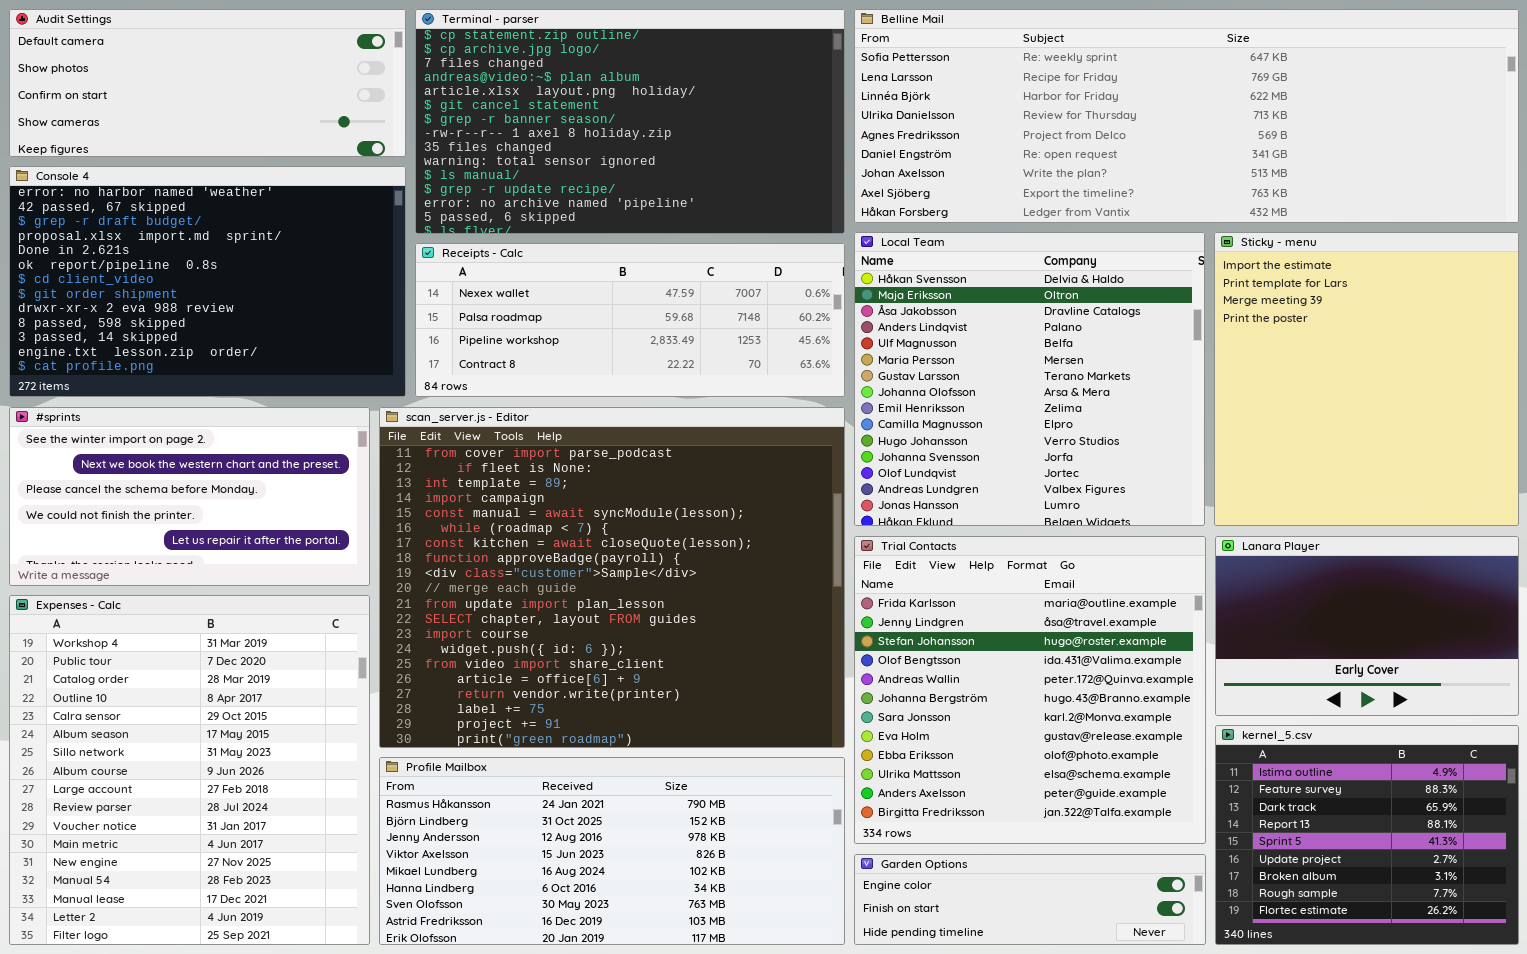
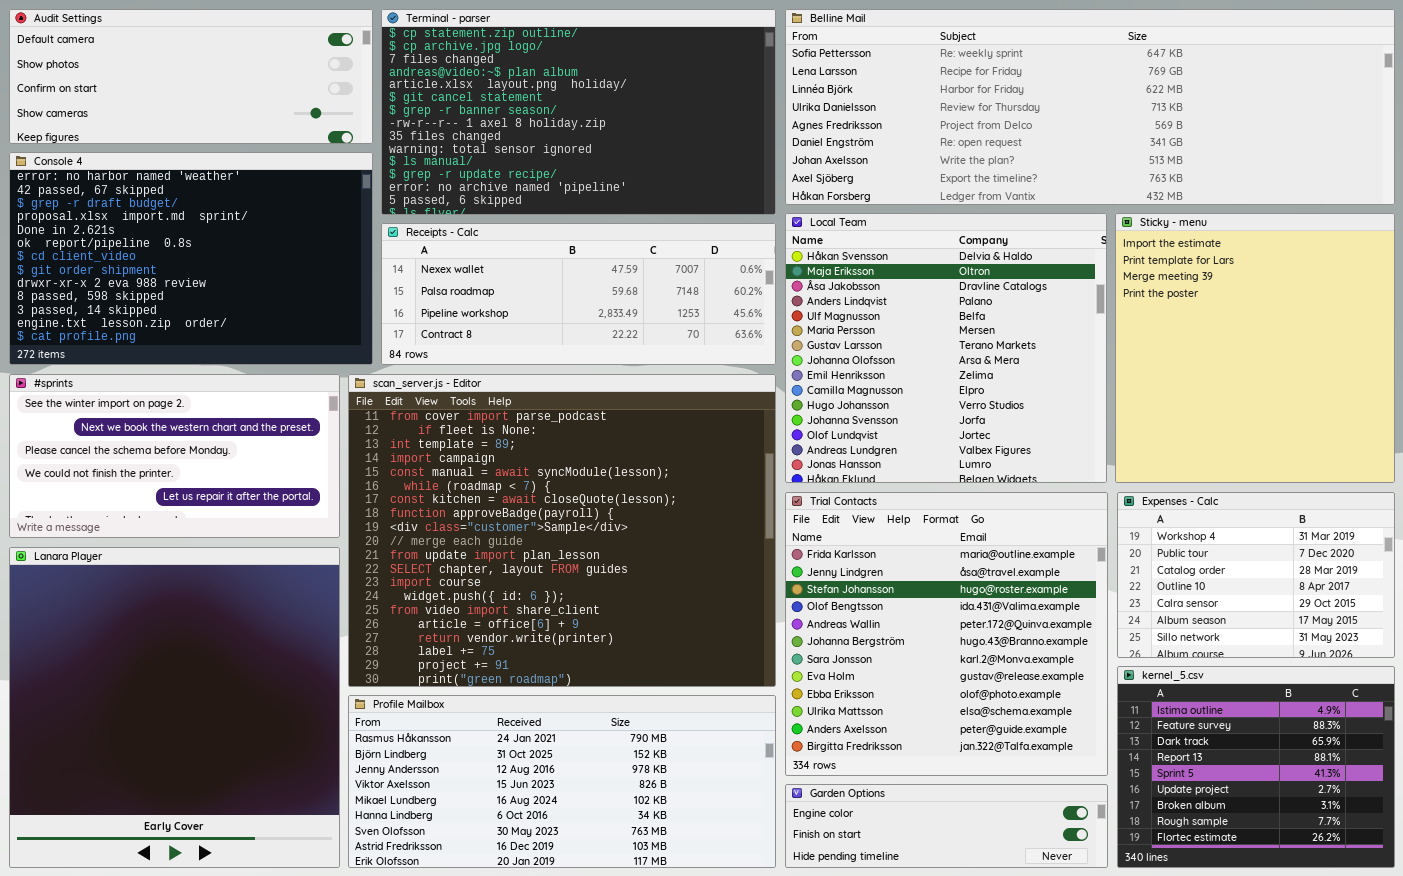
Lanara Player: [1215,536,1519,716] -> [9,547,340,868], moved, resized
Expenses - Calc: [9,595,370,945] -> [1117,492,1395,658], moved, resized

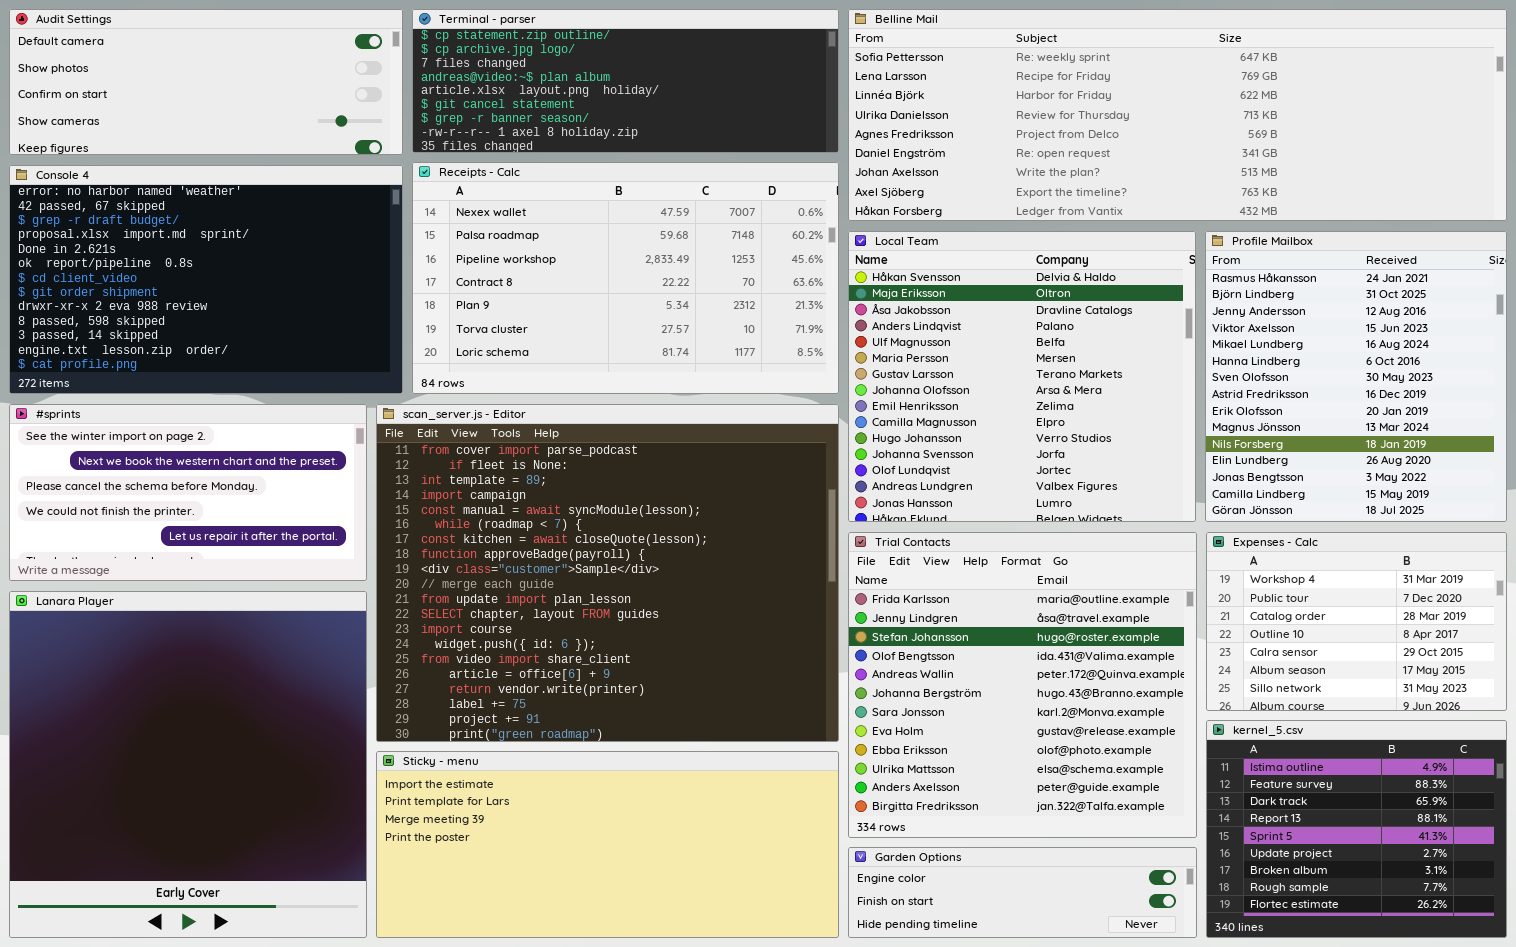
Terminal - parser: [381,9,776,215] -> [412,9,839,153], resized
Sticky - menu: [1115,213,1395,483] -> [376,751,839,938], moved, resized
Receipts - Calc: [381,223,776,365] -> [412,162,839,394], resized
Profile Mailbox: [348,695,776,868] -> [1205,231,1507,522], moved, resized

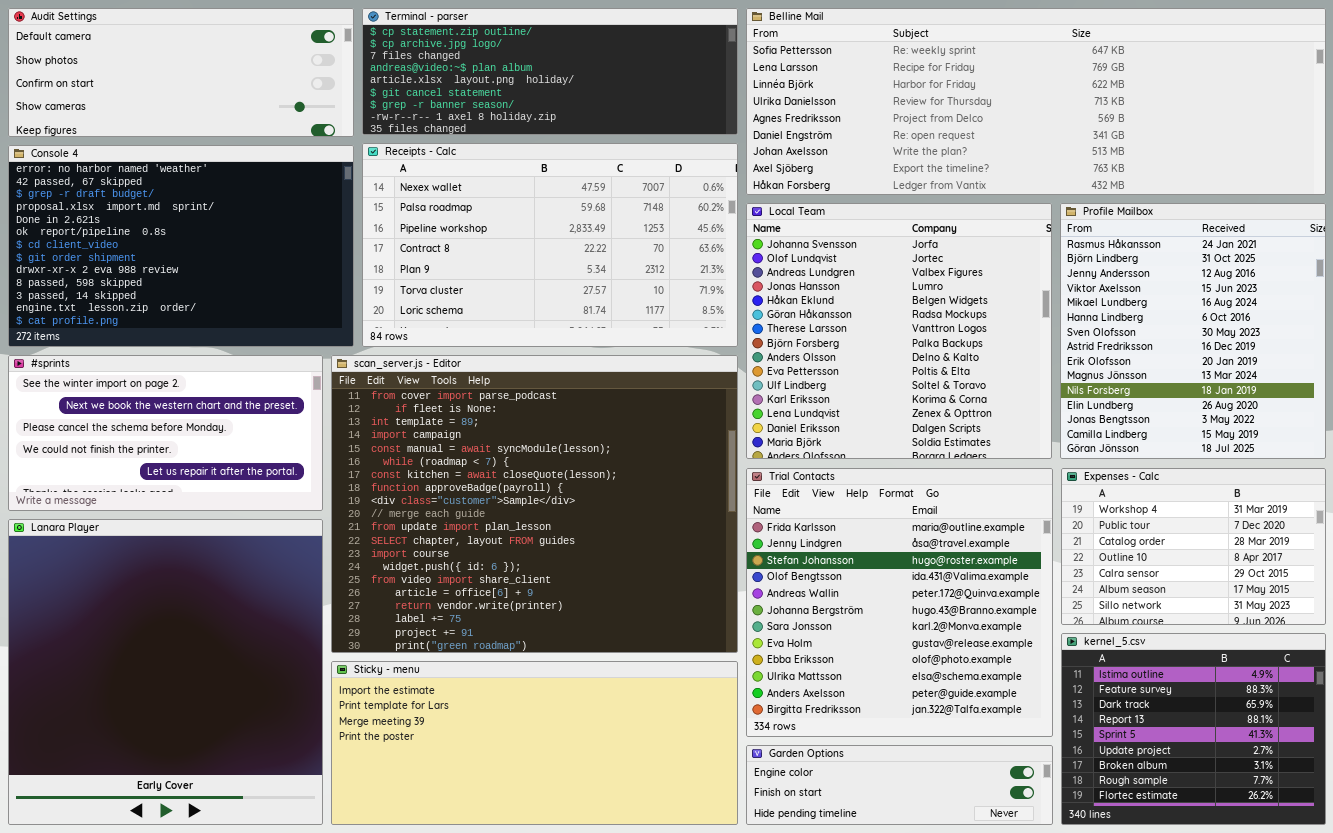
Local Team: [848,231,1196,522] -> [746,203,1052,459], scrolled down 11 rows

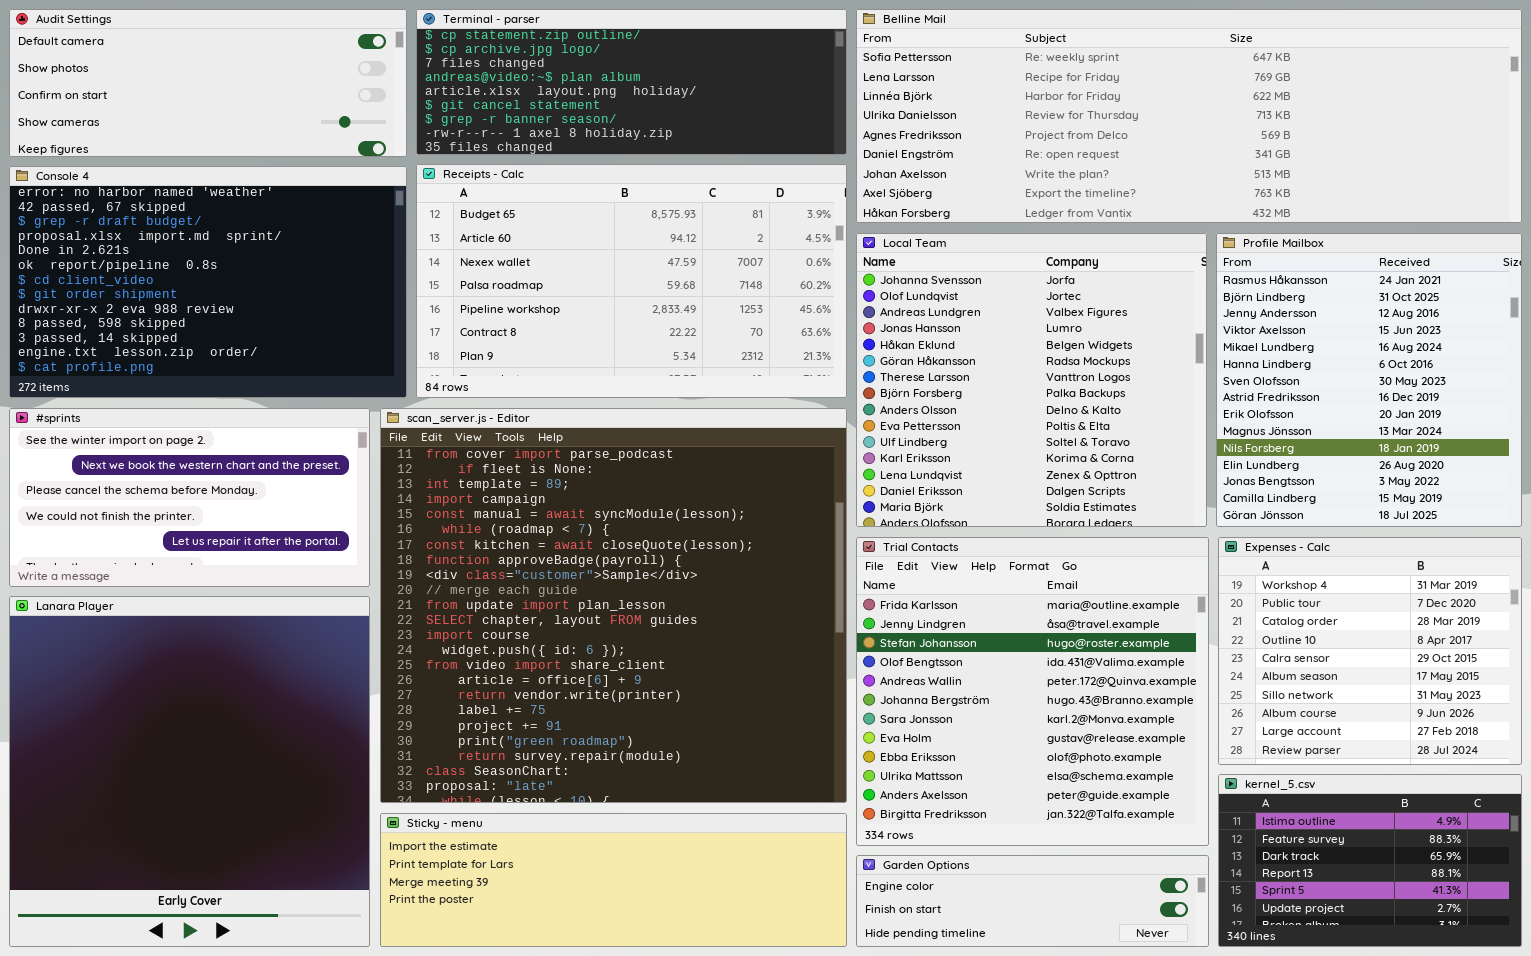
Receipts - Calc: [362,143,738,347] -> [416,164,847,398], scrolled up 2 rows
scan_server.js - Editor: [331,355,738,653] -> [380,408,847,803], resized
Expenses - Calc: [1061,468,1326,625] -> [1218,537,1522,765], resized
kernel_5.csv: [1061,633,1326,825] -> [1218,774,1522,947], resized
Sticky - menu: [331,661,738,825] -> [380,813,847,947], resized

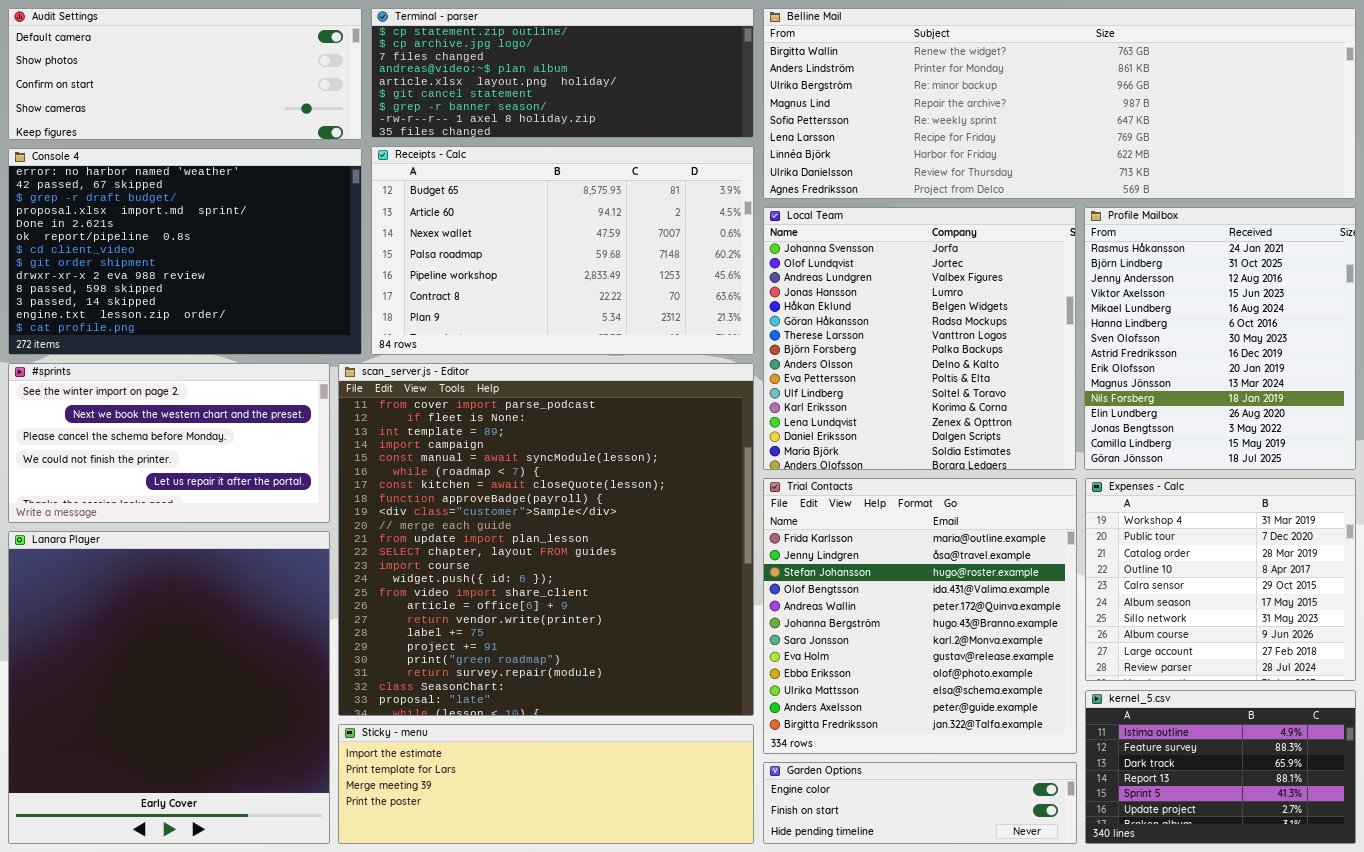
Belline Mail: [856,9,1522,223] -> [763,8,1356,199], scrolled up 4 rows

